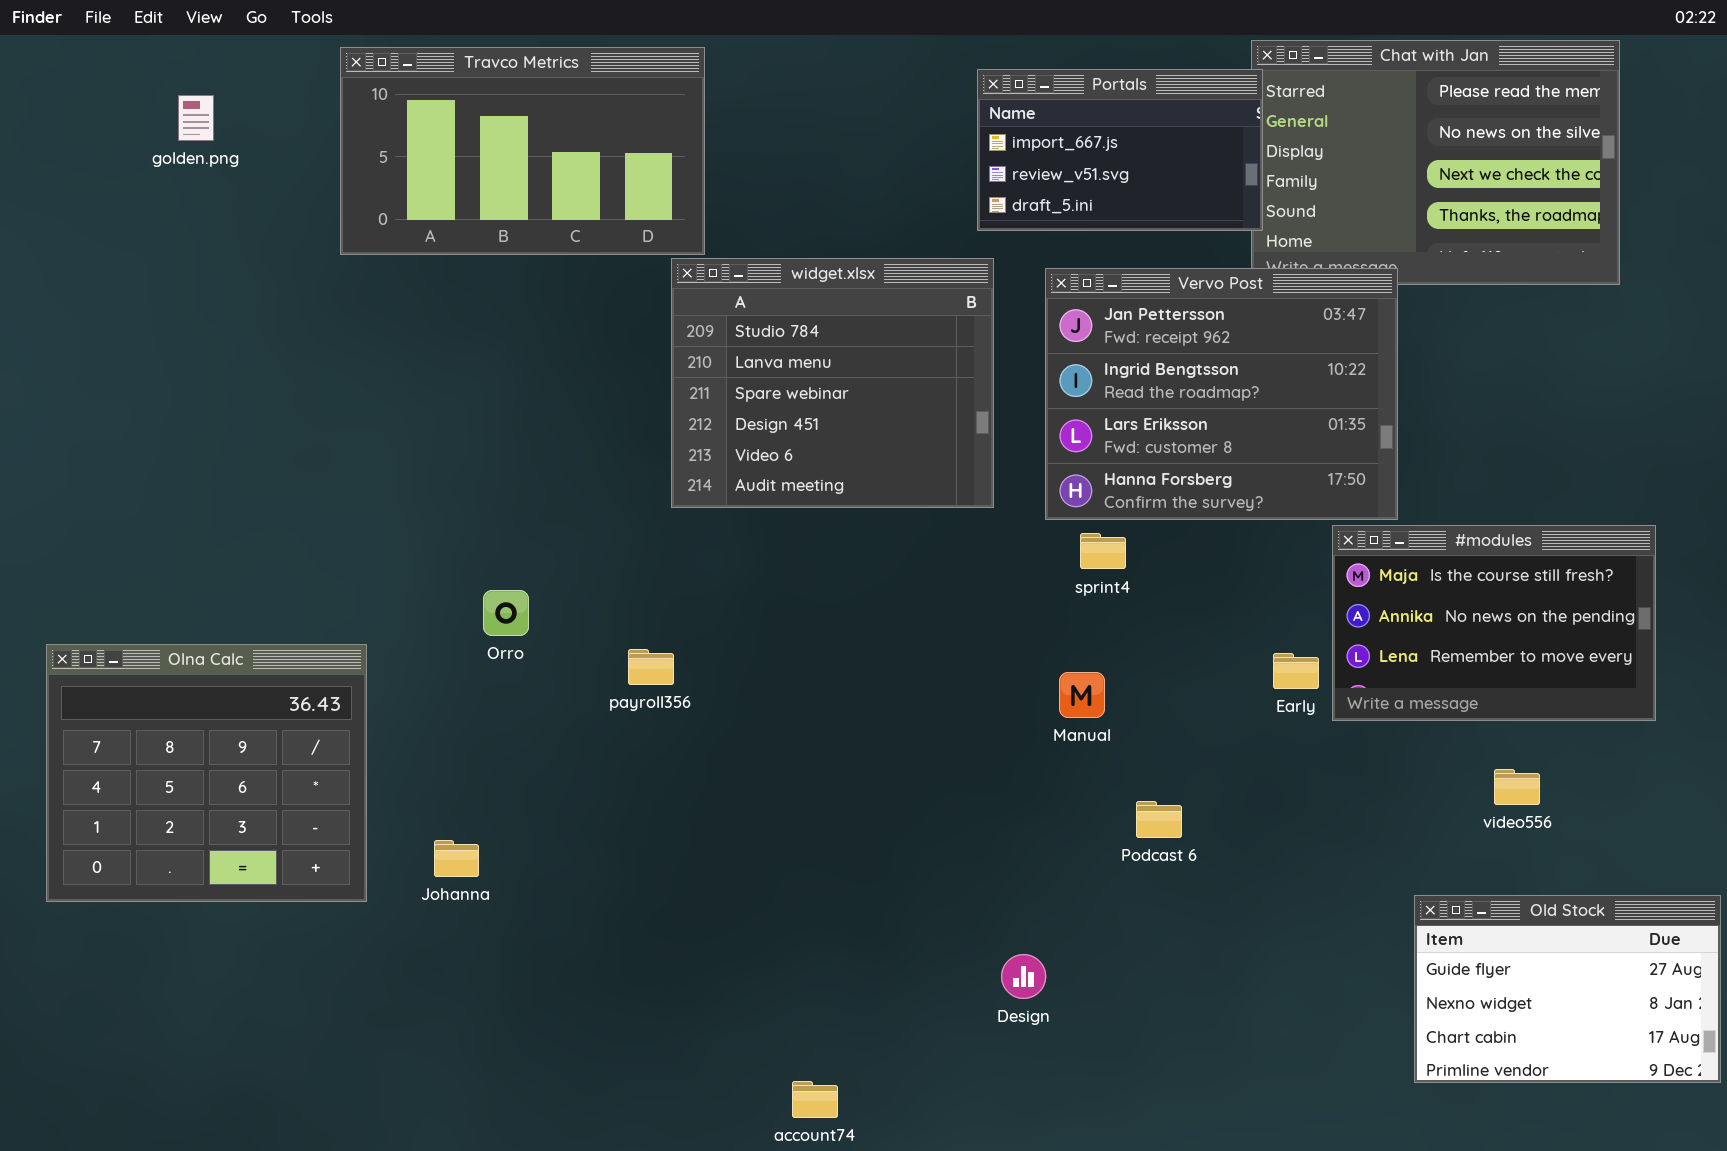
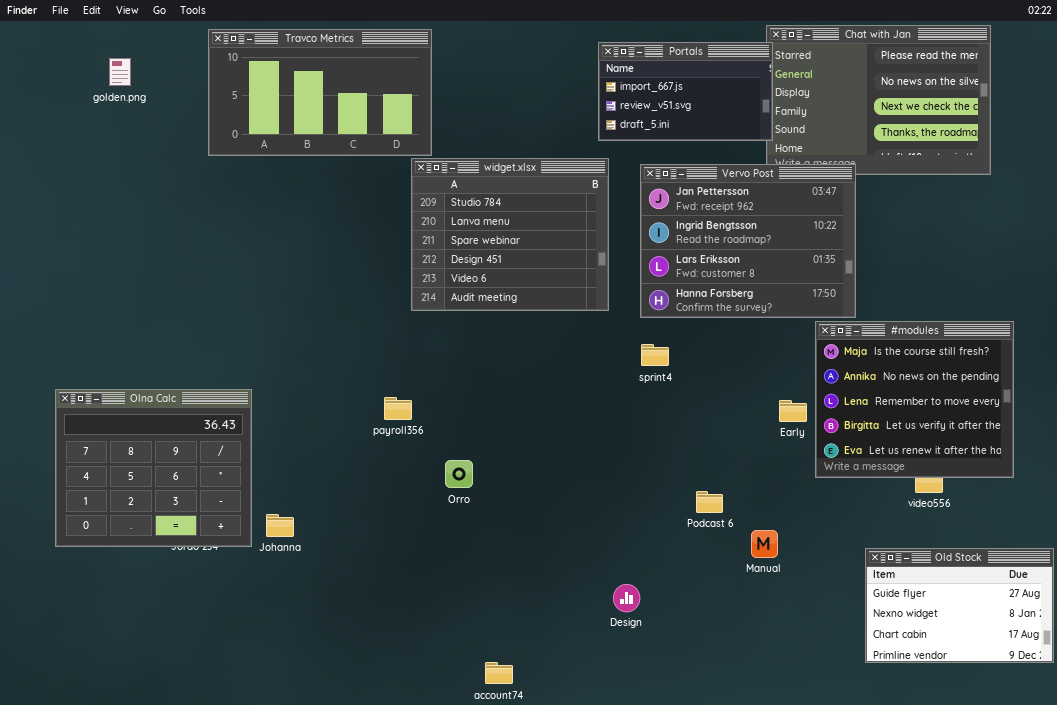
#modules: [1332,525,1656,721] -> [815,321,1014,478], resized
sprint4: [1080,533,1126,569] -> [641,344,669,366], moved
Orro: [483,590,529,636] -> [445,460,473,488], moved
Olna Calc: [46,644,367,902] -> [55,389,252,547], moved
Manual: [1059,672,1105,718] -> [751,530,778,558], moved

